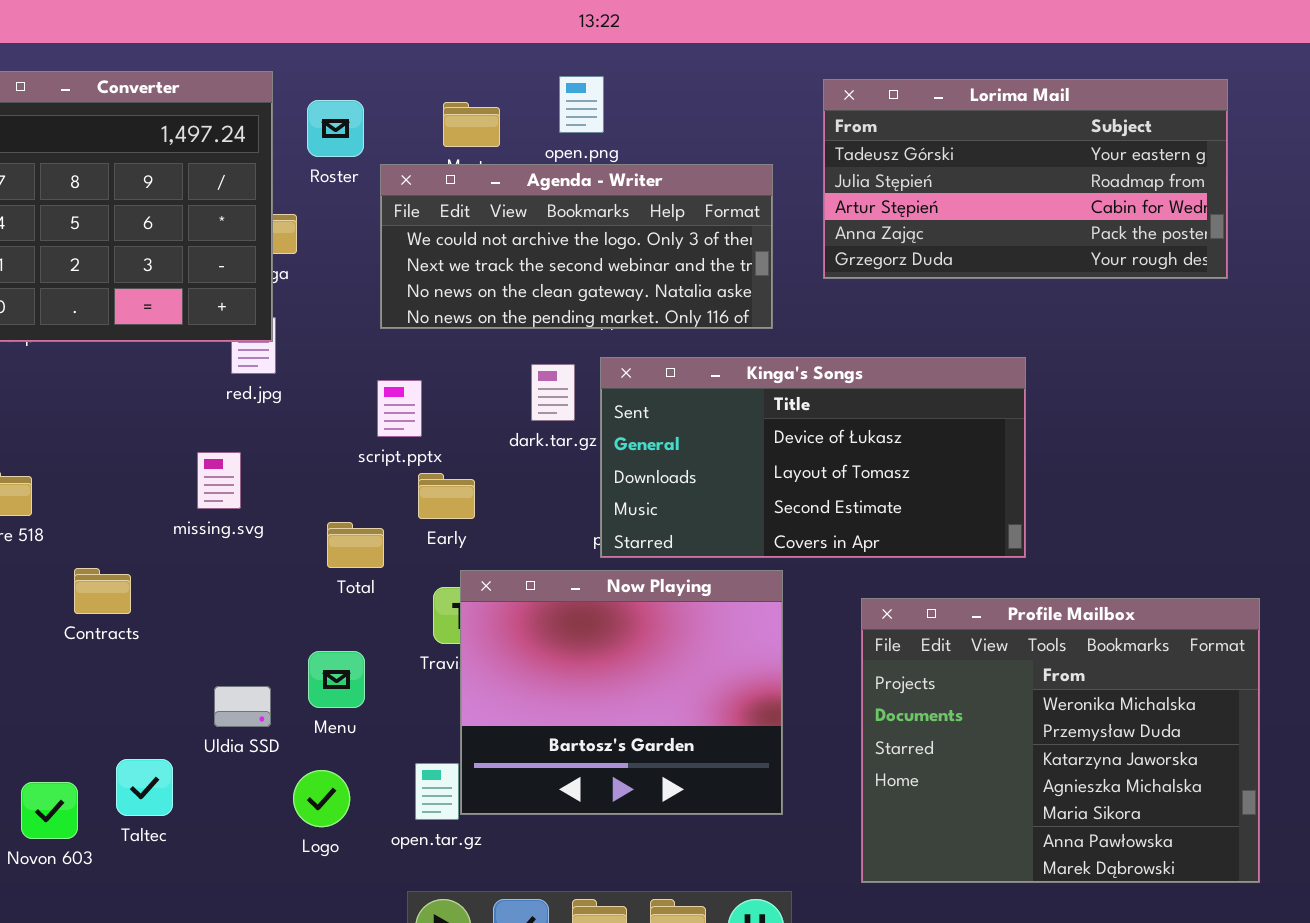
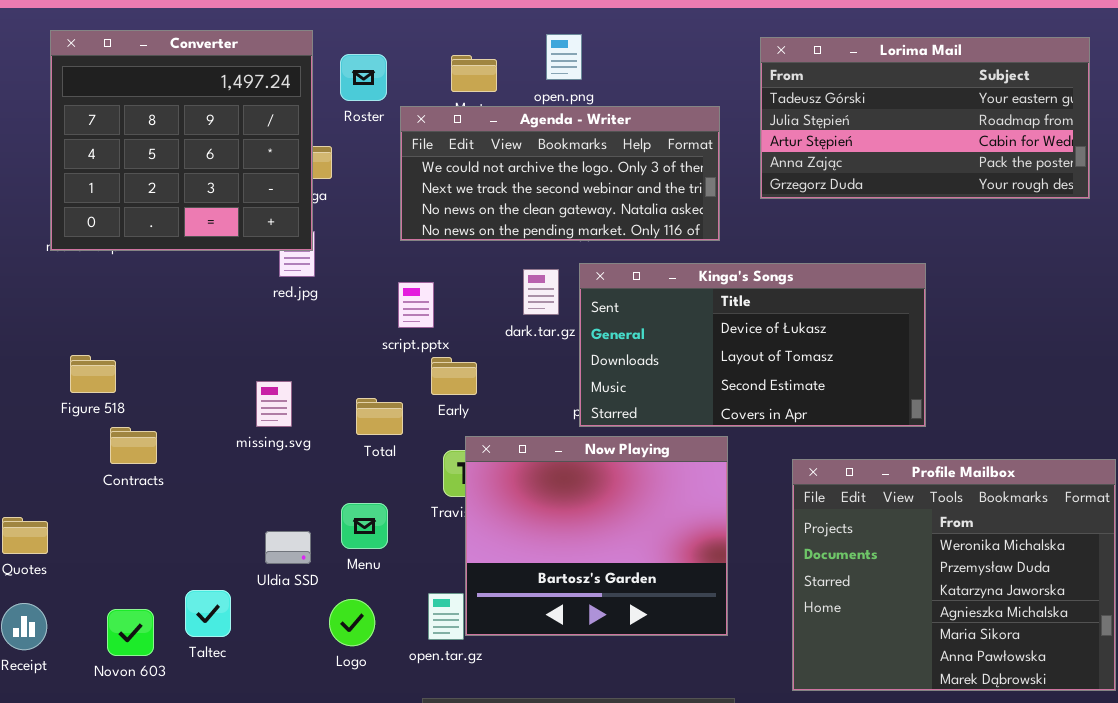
missing.svg: [197,452,241,509] -> [256,381,292,427], moved
Contracts: [74,568,131,614] -> [110,427,157,464], moved

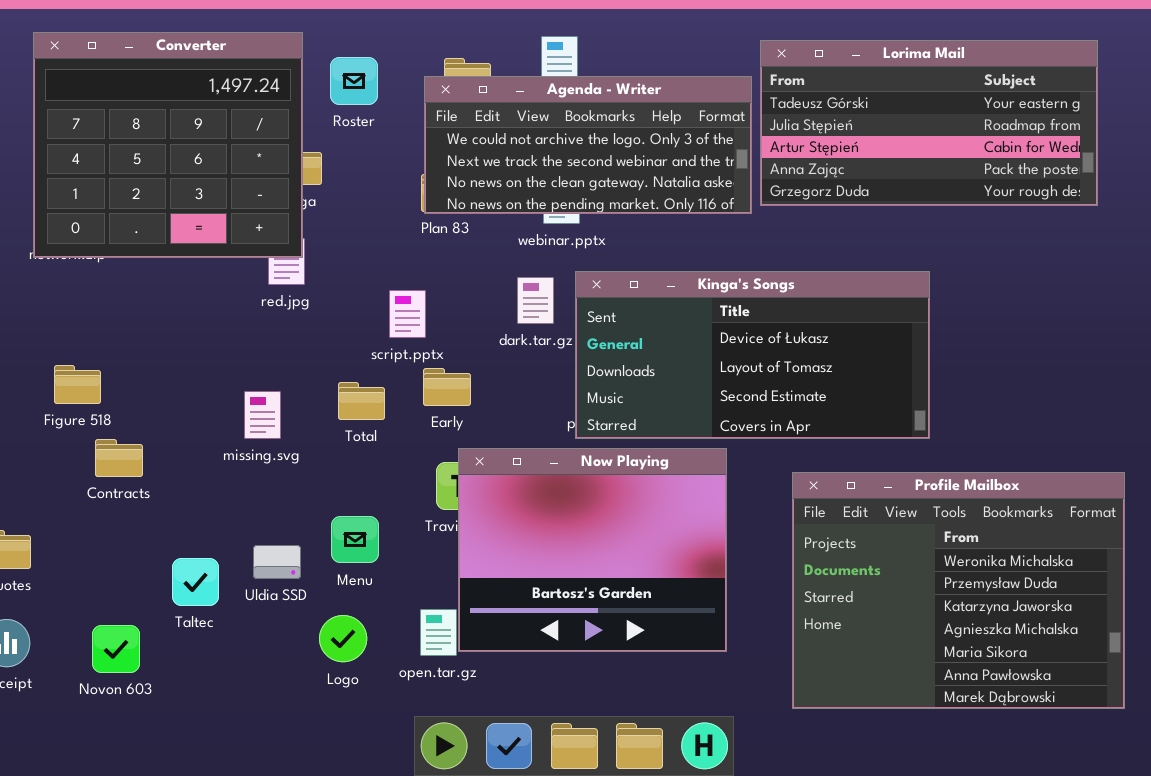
Agenda - Writer: [400,106,720,241] -> [424,76,752,214], moved
Total: [356,398,403,435] -> [338,382,385,420], moved
Taltec: [185,590,231,637] -> [172,558,219,606], moved

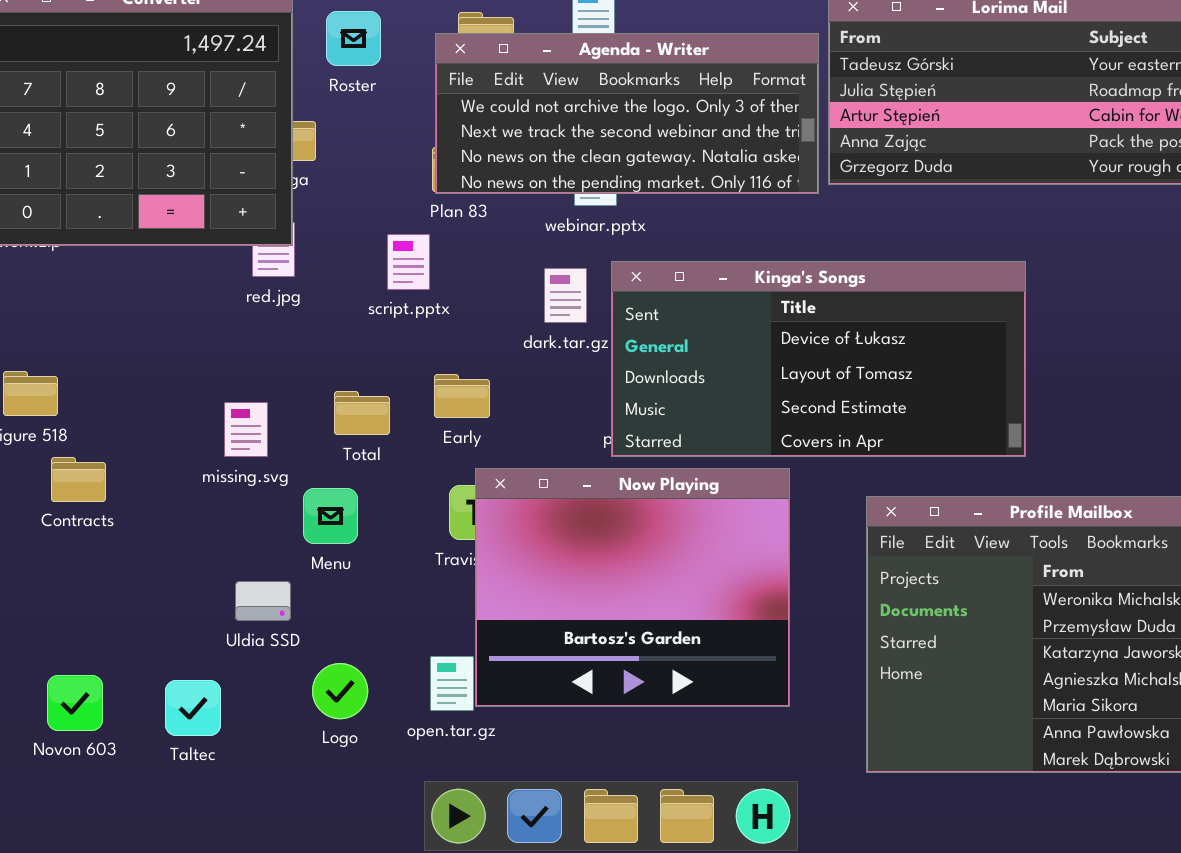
script.pptx: [389,290,426,338] -> [387,234,430,290], moved
Menu: [331,516,379,563] -> [303,488,358,544], moved
Taltec: [172,558,219,606] -> [165,680,221,736], moved

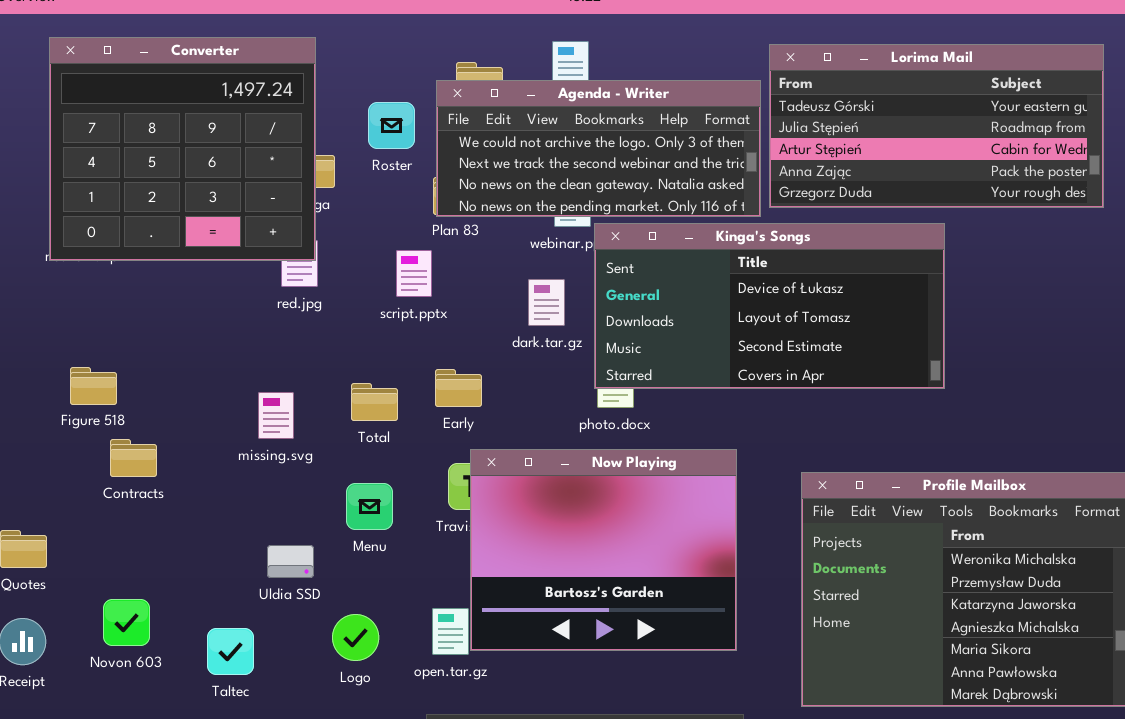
Roster: [326,11,381,66] -> [368,102,415,149], moved
Kinga's Songs: [611,261,1026,457] -> [594,223,945,389], moved
Menu: [303,488,358,544] -> [346,483,393,530], moved
Novon 603: [47,675,103,731] -> [103,599,150,646], moved

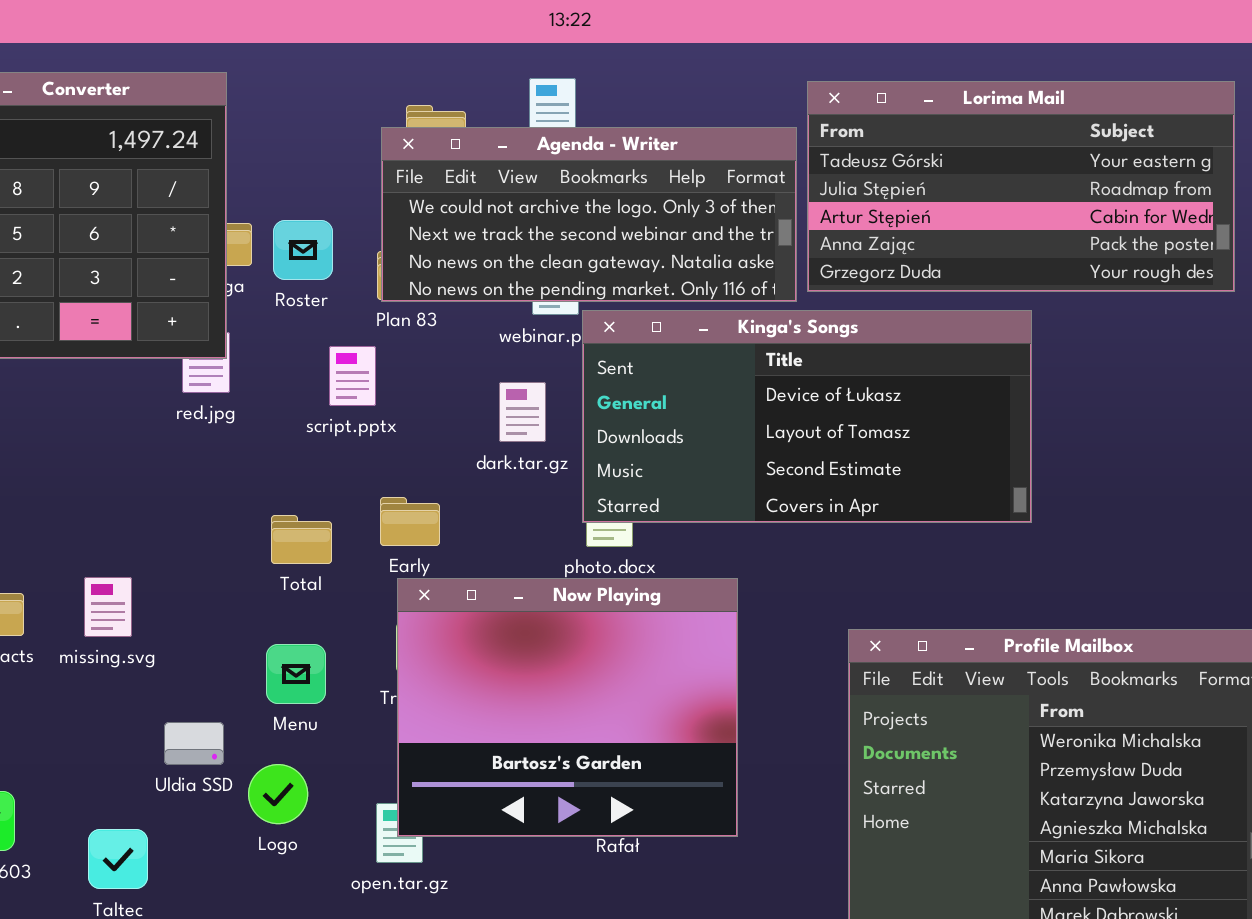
Roster: [368,102,415,149] -> [273,220,333,280], moved
missing.svg: [258,392,294,439] -> [84,577,132,637], moved
Now Playing: [470,449,737,651] -> [397,578,738,837], moved
Logo: [332,614,379,661] -> [248,764,308,824], moved

